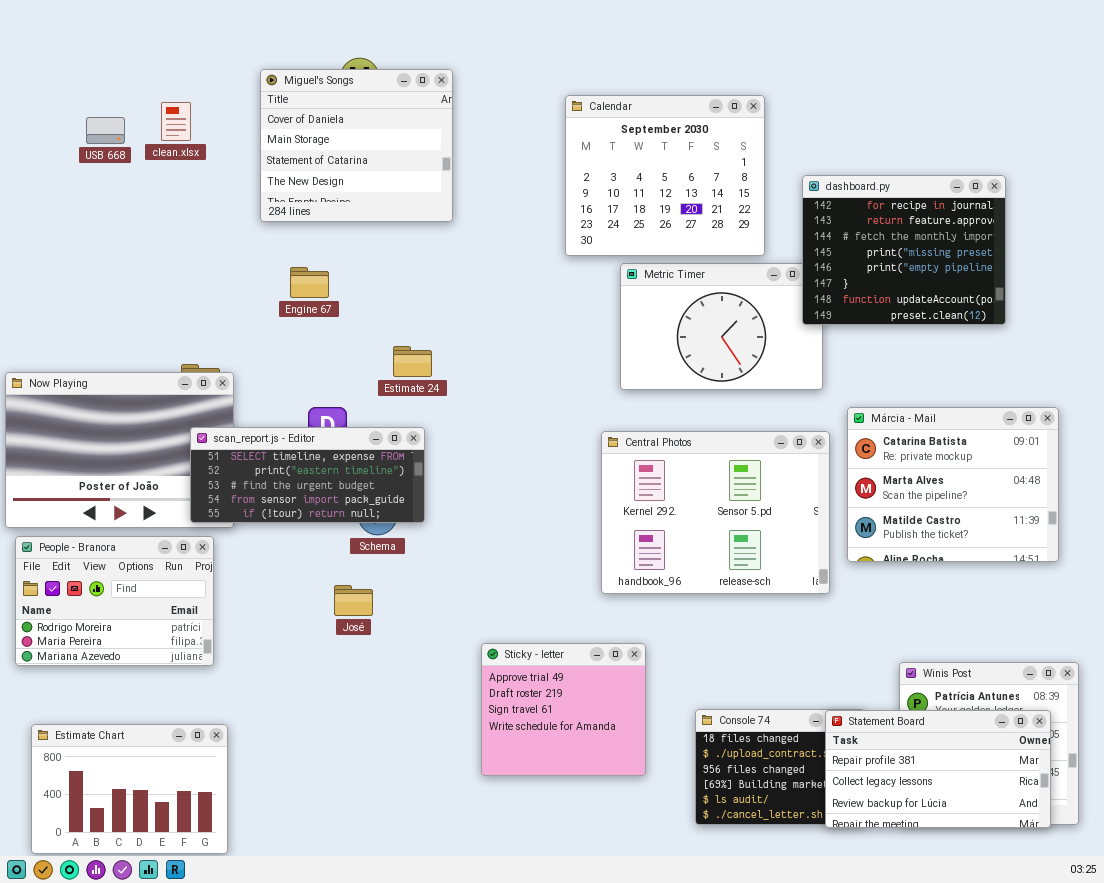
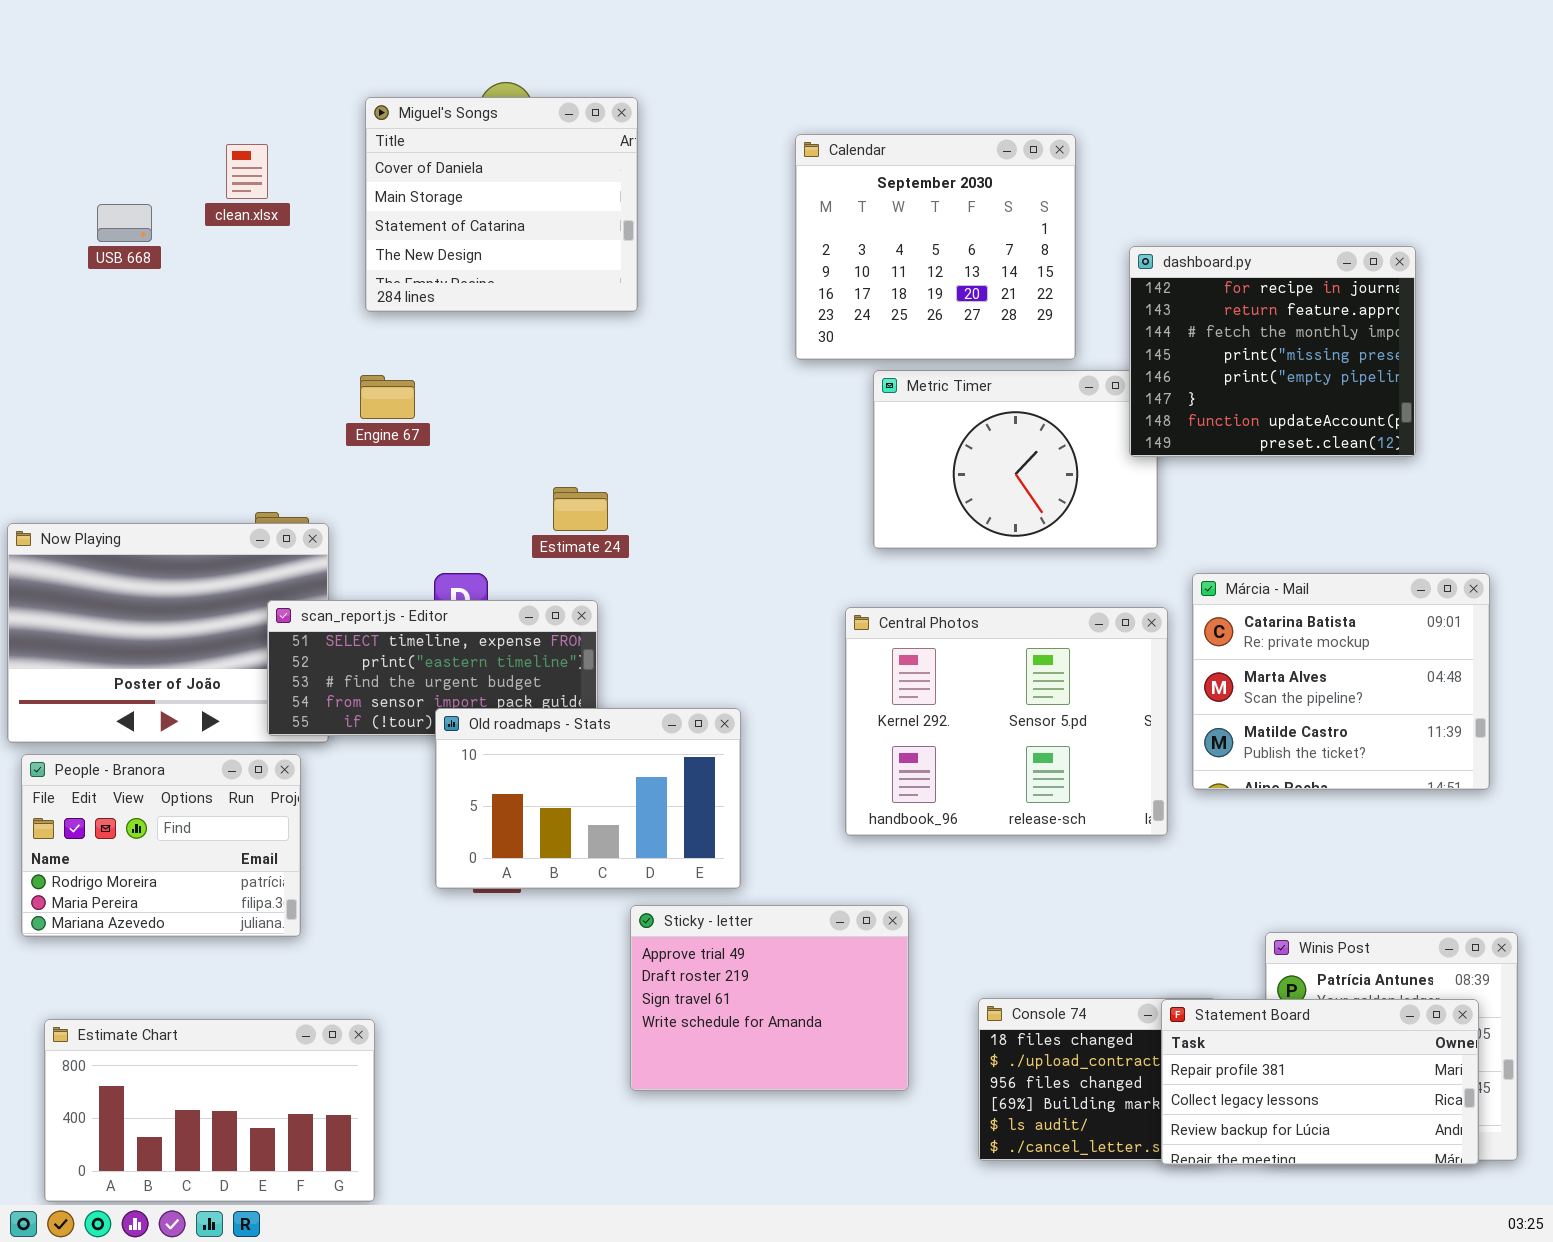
USB 668: [86,117,125,144] -> [97,204,152,242], moved
Engine 67: [290,267,329,298] -> [360,375,415,419], moved
Old roadmaps - Stats: none -> [435,708,741,889], opened
Sticky - letter: [481,643,646,776] -> [630,905,909,1091], resized
Estimate Chart: [31,724,228,854] -> [44,1019,375,1202], resized

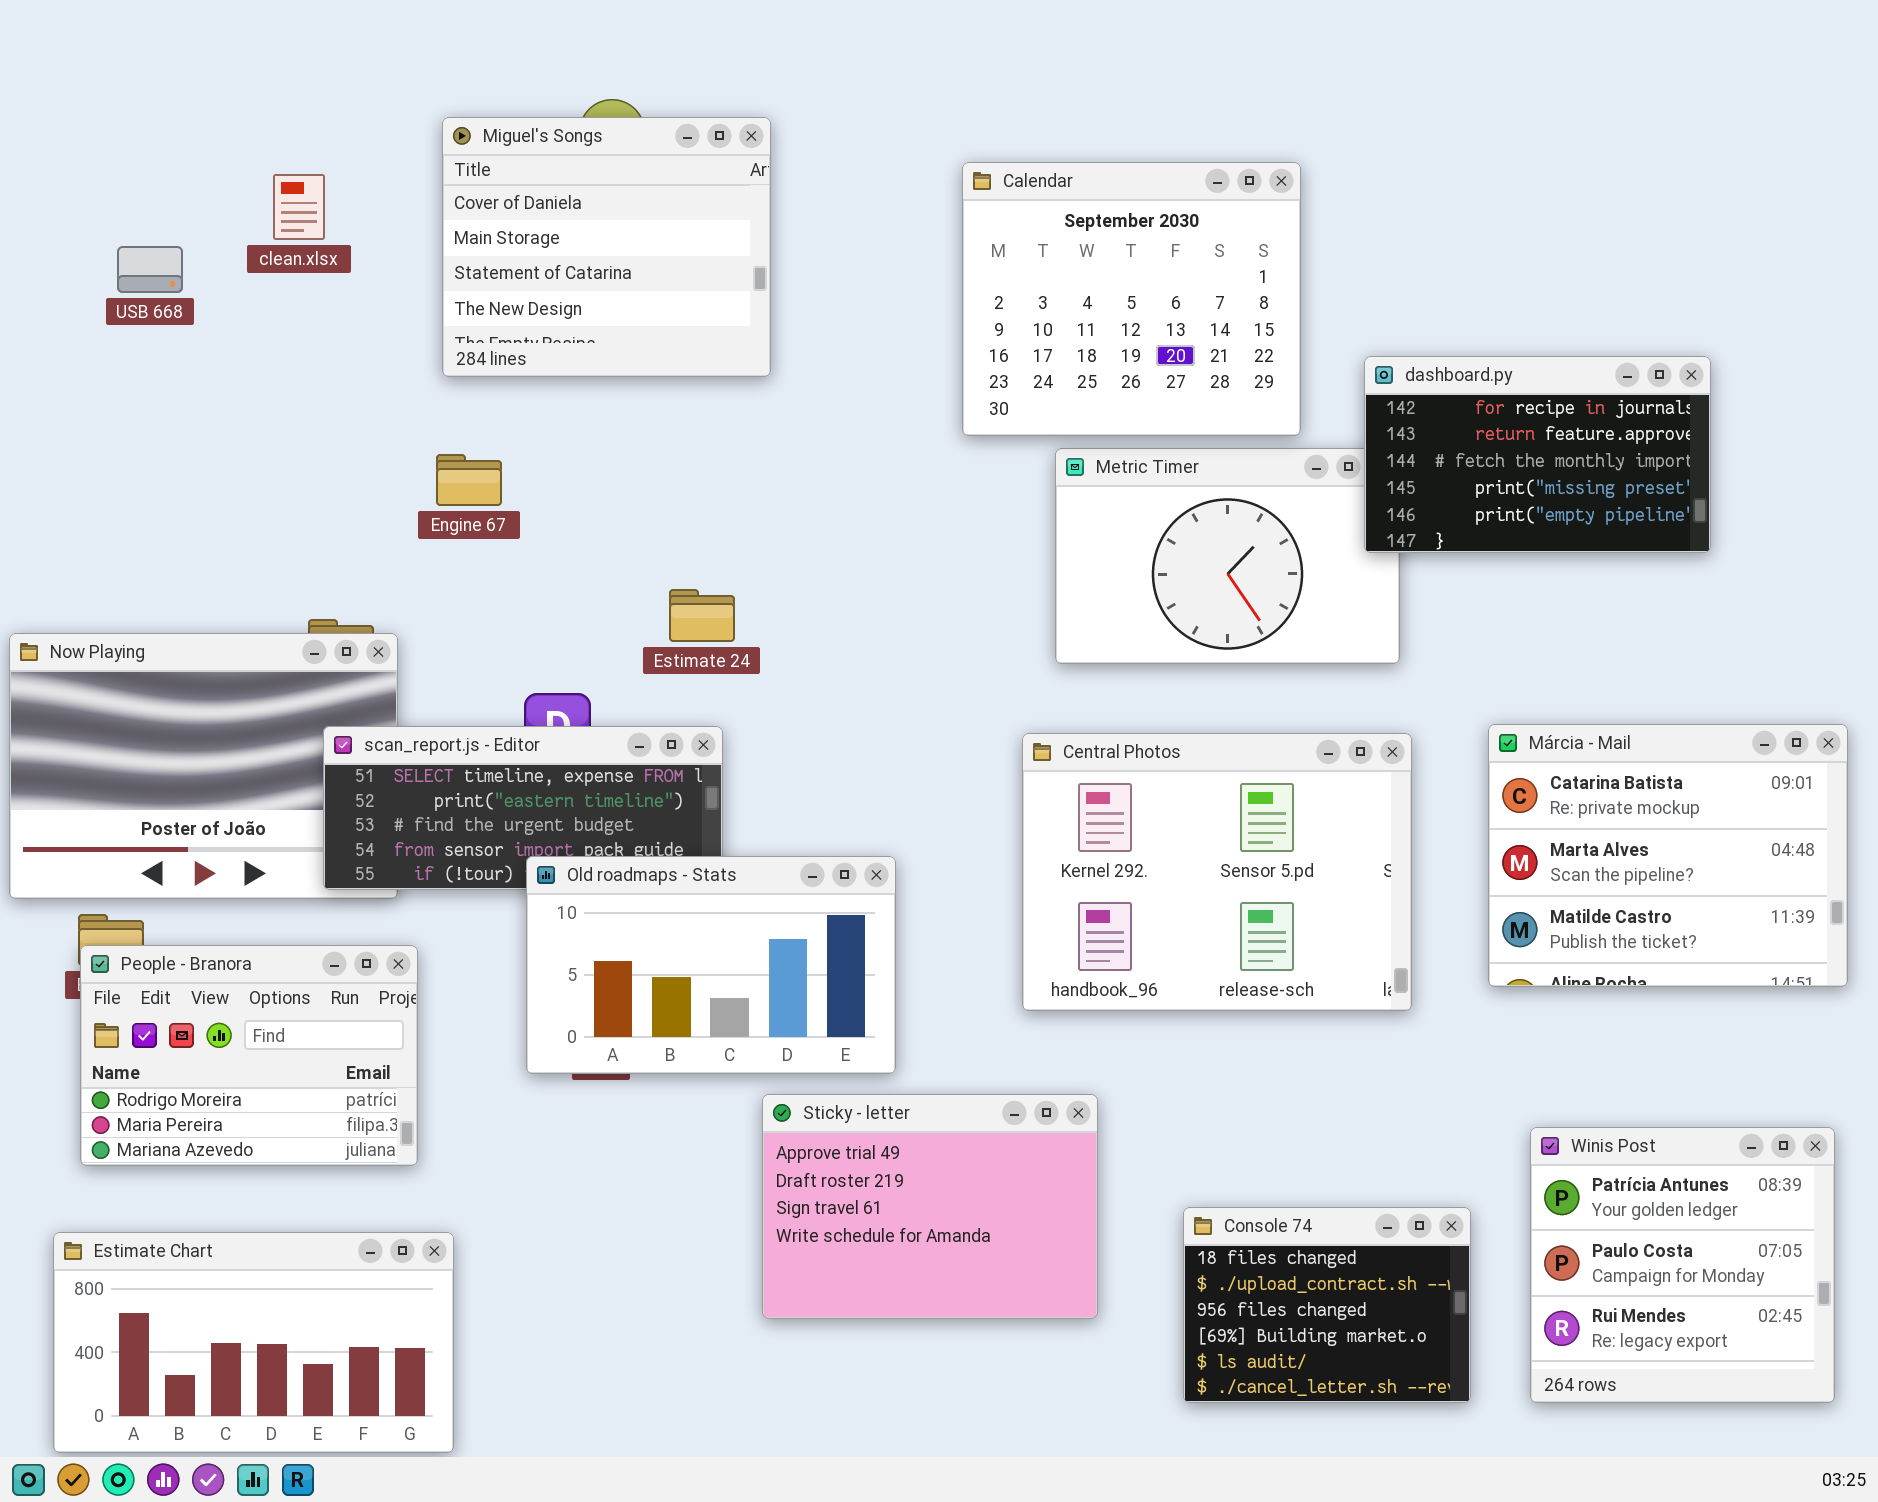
dashboard.py: [1129,246,1416,457] -> [1364,356,1711,553], resized
Márcia - Mail: [1192,573,1490,790] -> [1488,724,1848,987], moved
People - Branora: [21,754,301,937] -> [80,945,418,1166], moved
Statement Board: [1161,999,1479,1165] -> none, closed

